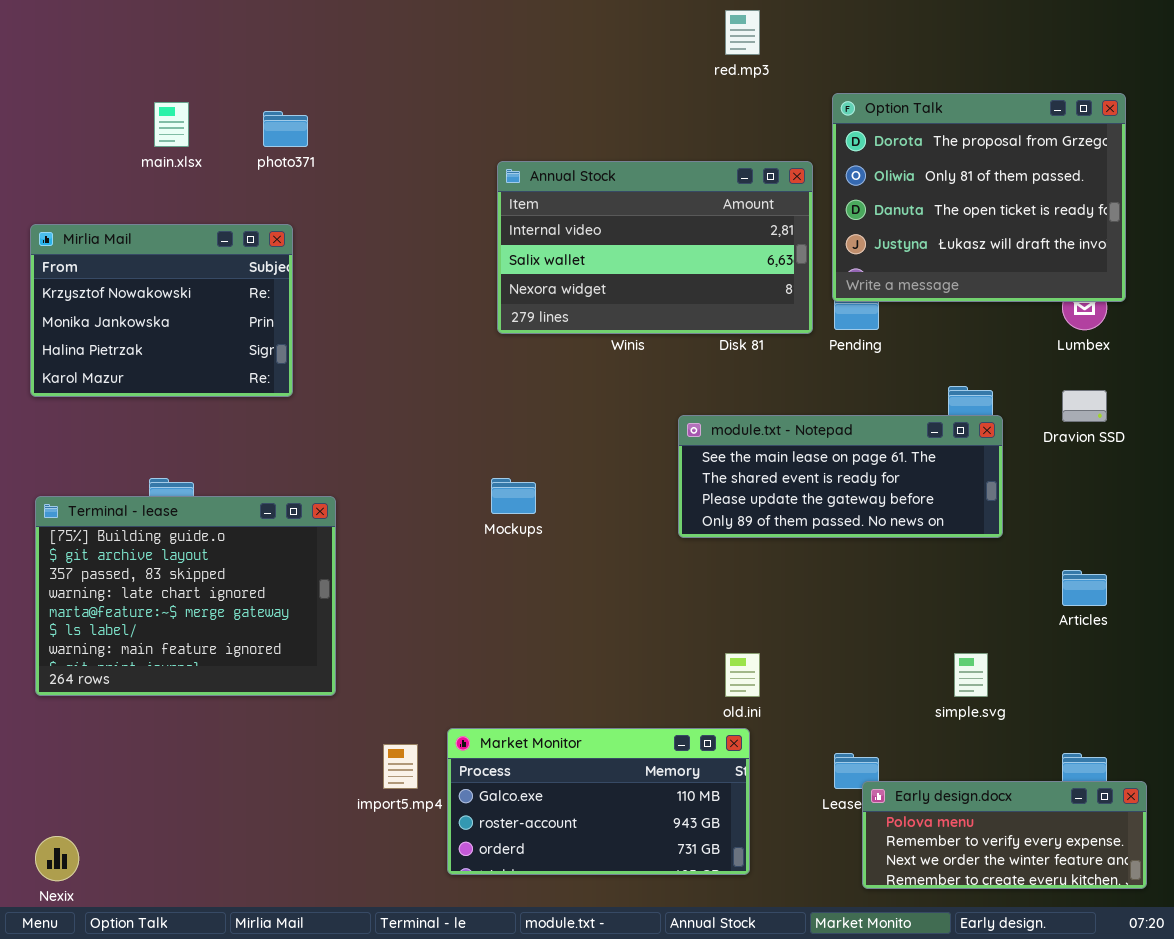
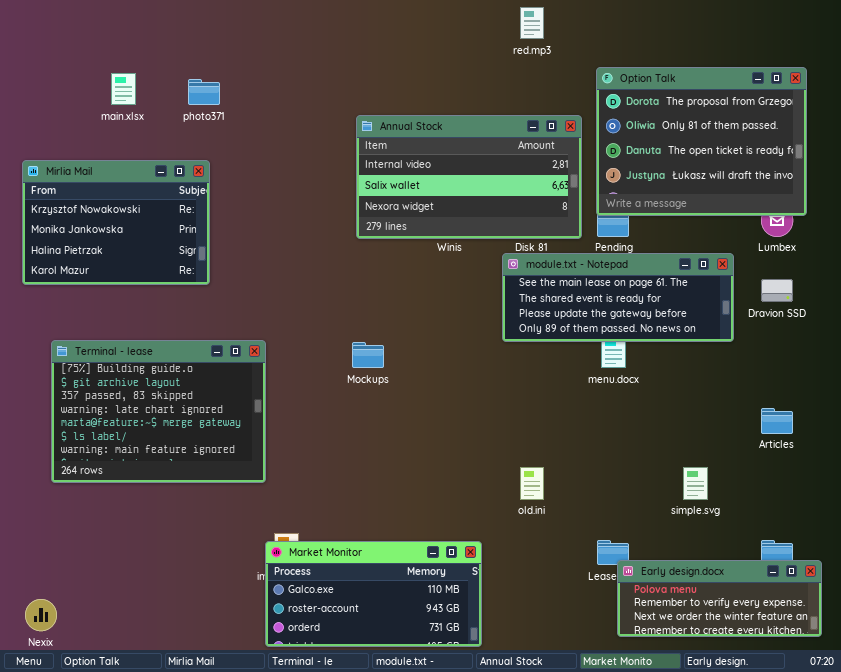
module.txt - Notepad: [678,415,1003,538] -> [502,253,734,342], moved
Terminal - lease: [35,496,336,696] -> [51,340,266,483], moved
Market Monitor: [447,728,750,875] -> [265,541,482,647], moved

